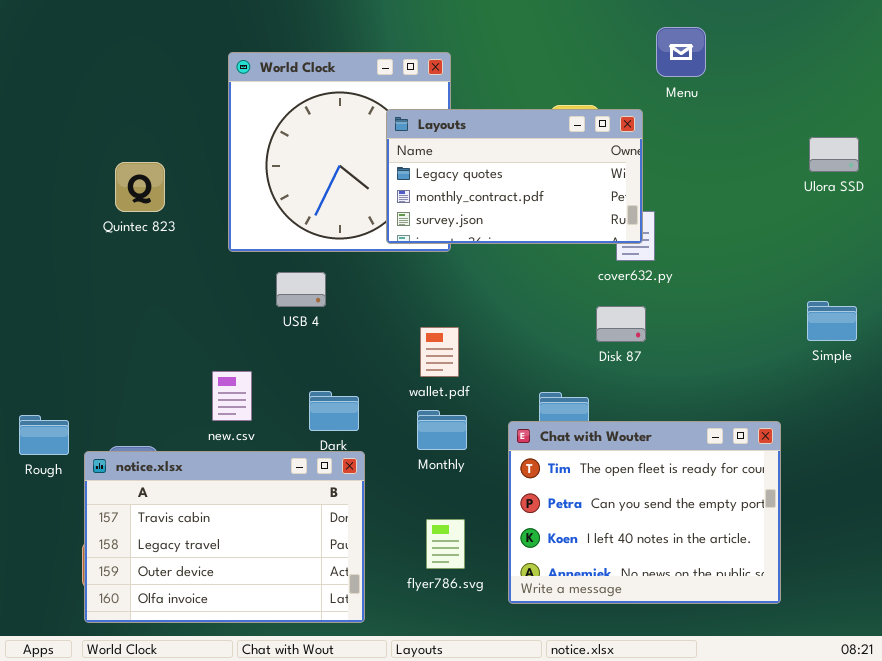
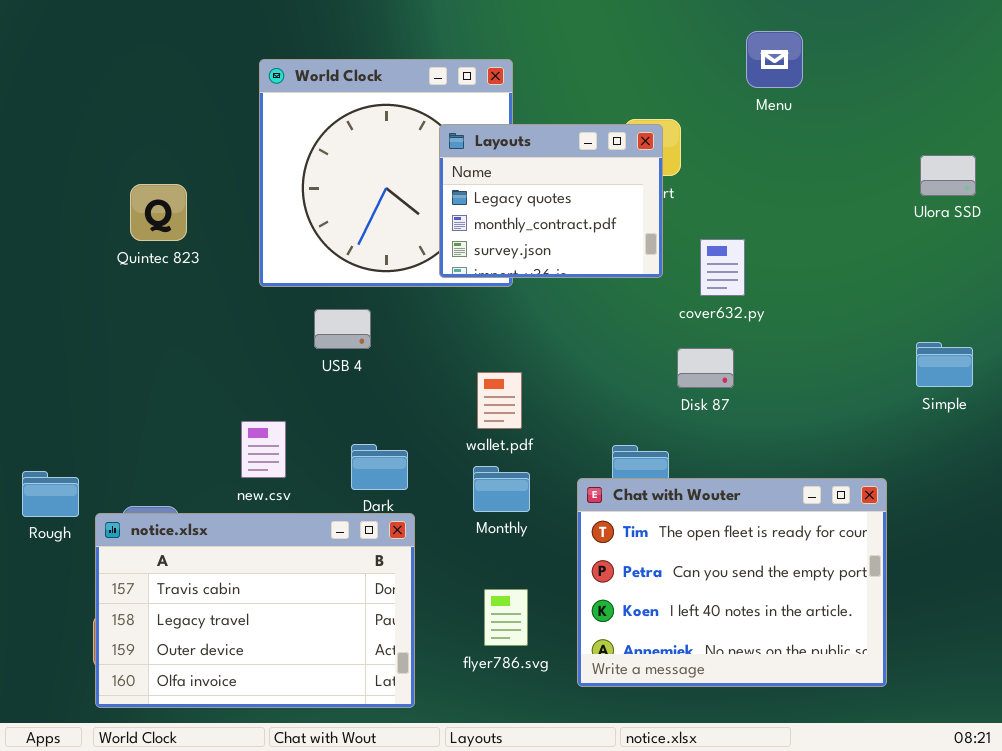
Layouts: [386,109,643,244] -> [439,124,663,278], resized

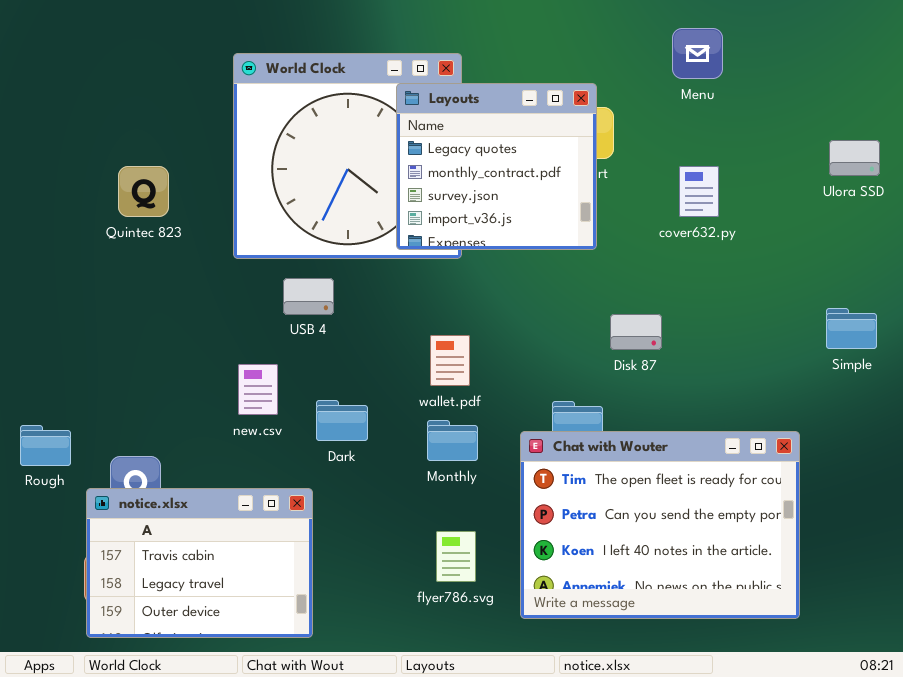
Layouts: [439,124,663,278] -> [396,83,597,250], resized
cover632.py: [700,239,745,296] -> [679,166,719,217], moved
new.csv: [241,421,286,478] -> [238,364,278,415], moved
notice.xlsx: [95,513,415,708] -> [86,488,313,638], resized

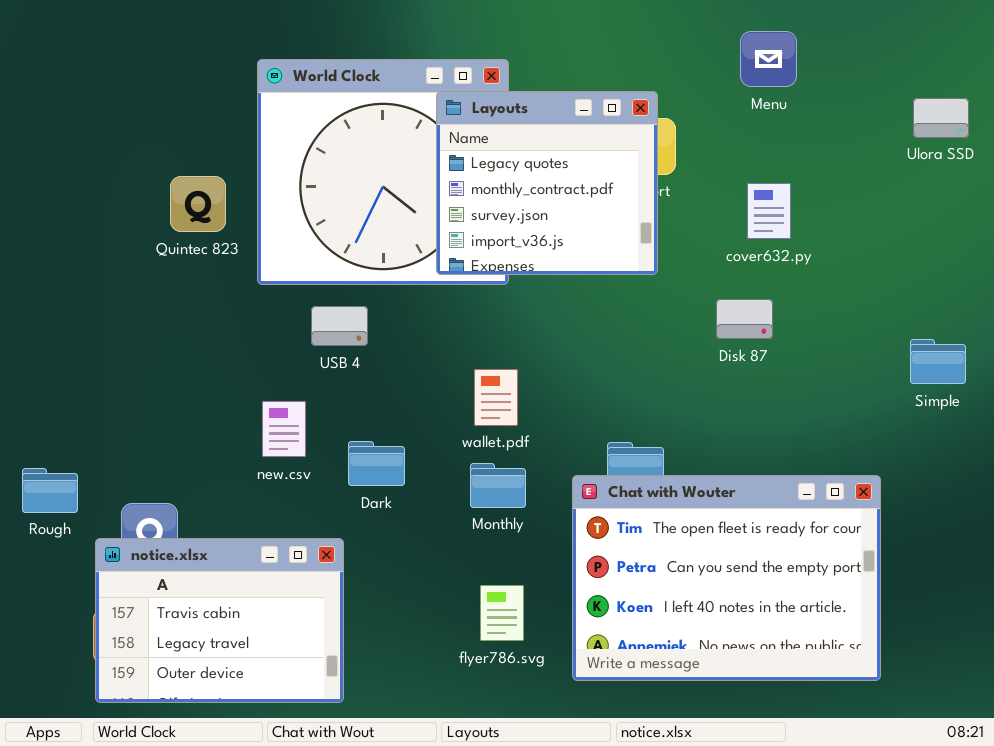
Ulora SSD: [829,140,880,176] -> [913,98,969,138], moved
Quintec 823: [118,166,169,217] -> [170,176,226,232], moved
Disk 87: [610,314,662,350] -> [716,299,773,339], moved

